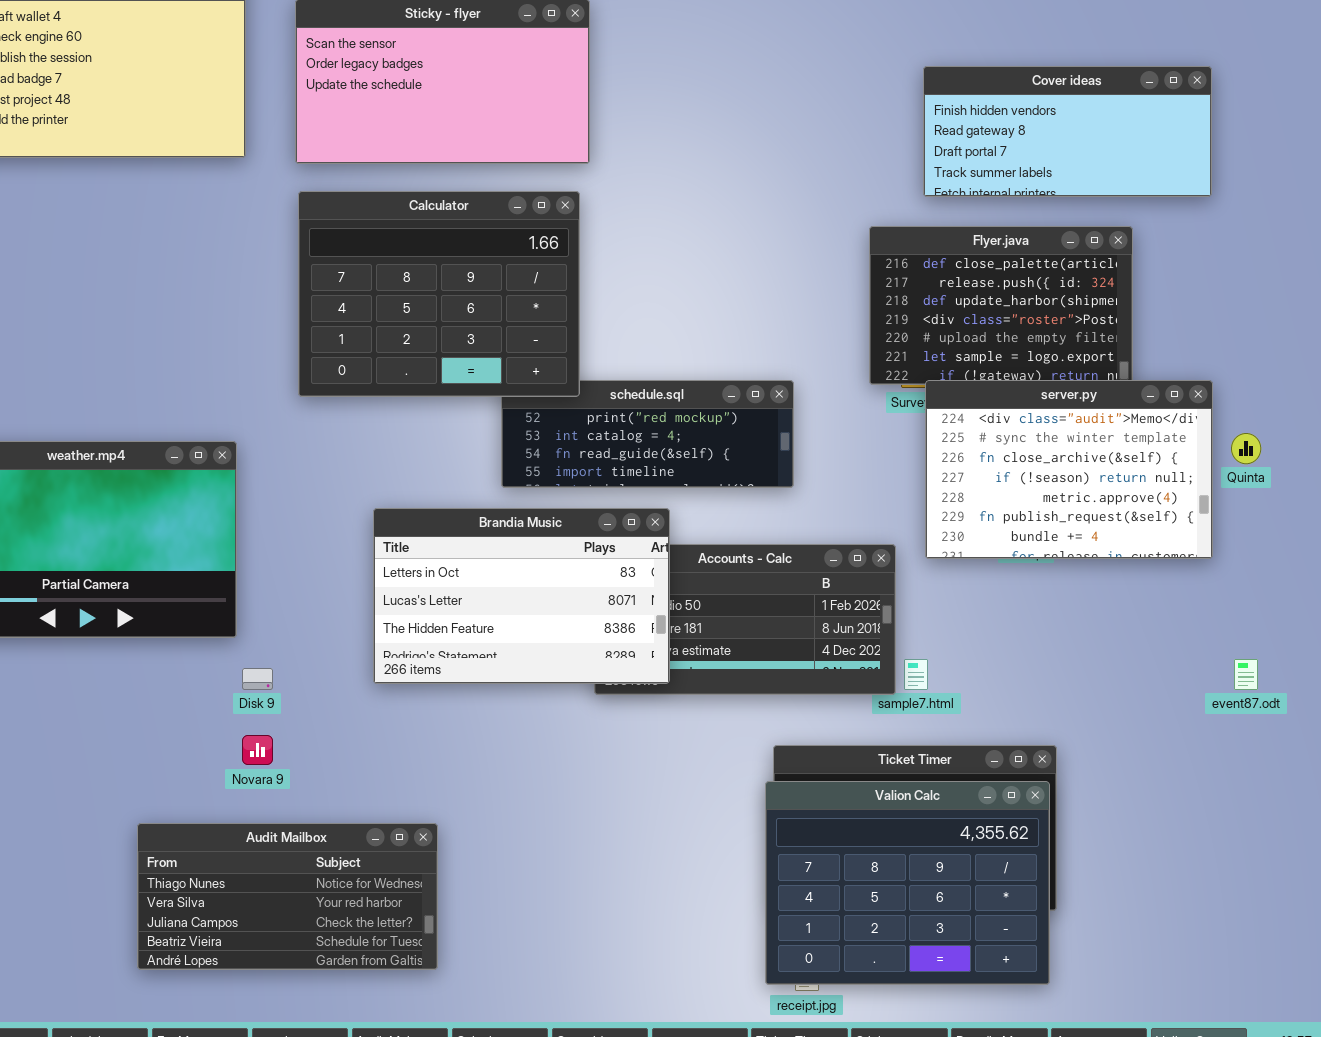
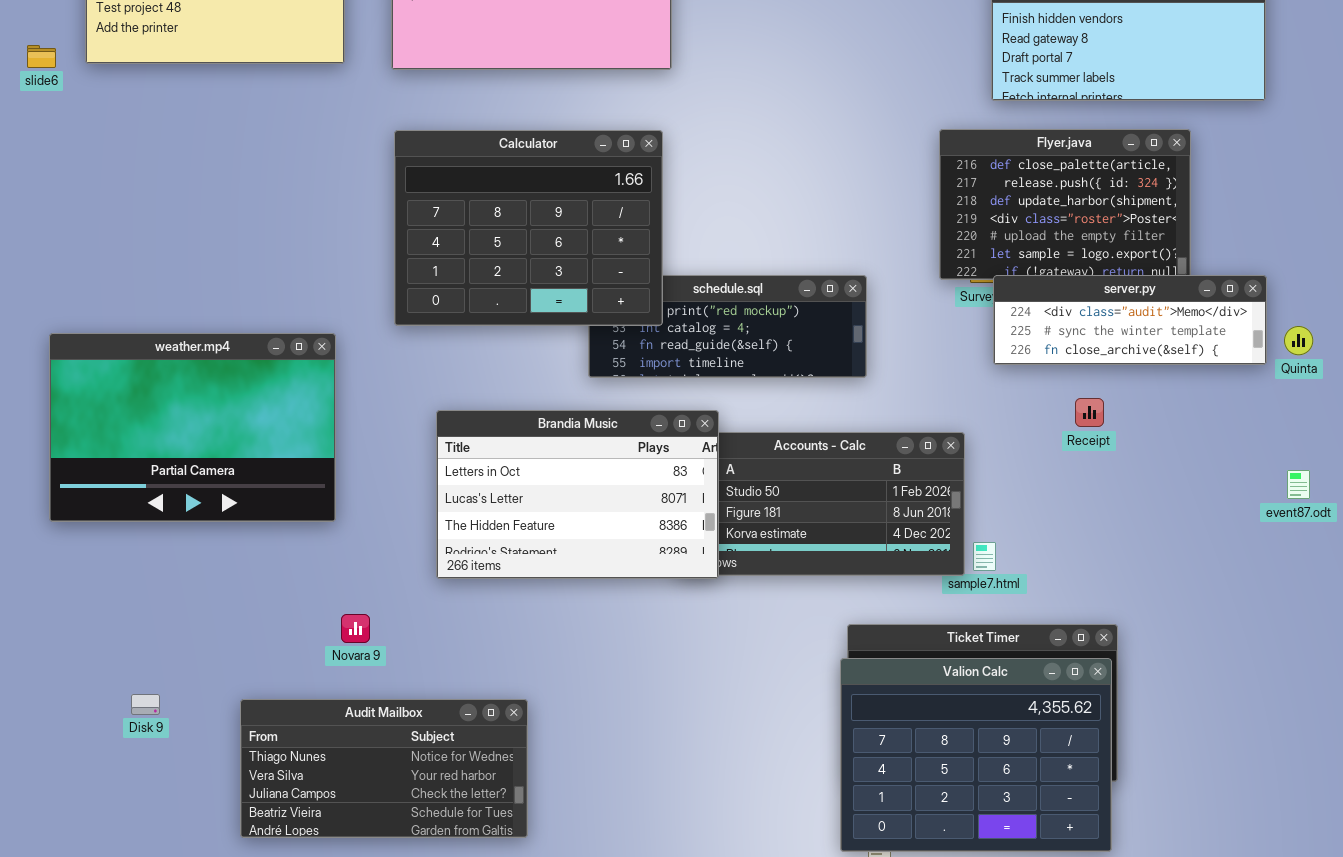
Calculator: [298,191,580,397] -> [394,130,663,326], moved
server.py: [925,380,1213,559] -> [993,275,1267,365], resized
Brandia Music: [373,508,670,684] -> [436,410,719,579], moved
event87.odt: [1234,659,1258,690] -> [1287,470,1310,499], moved
Disk 9: [242,668,273,690] -> [131,694,160,715], moved

